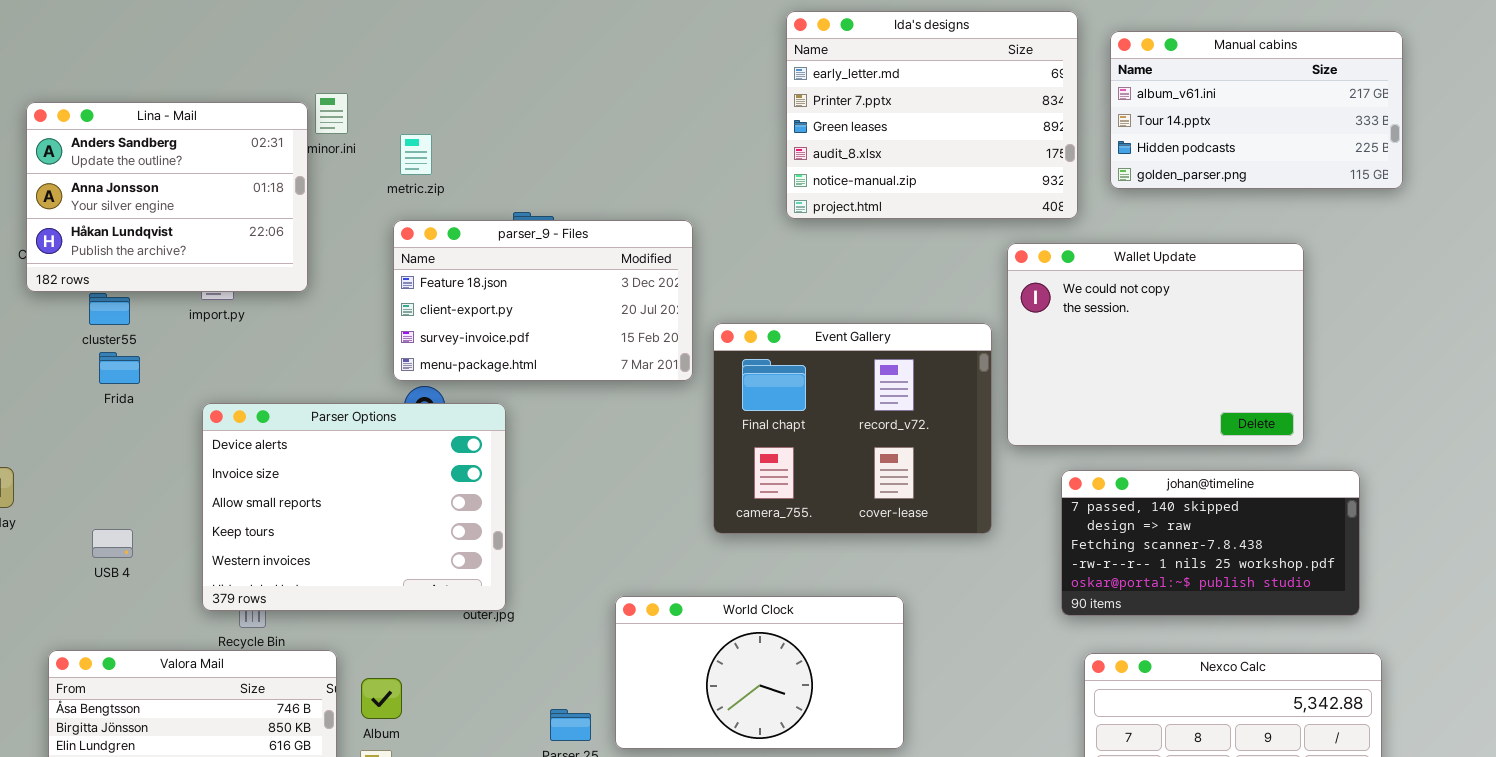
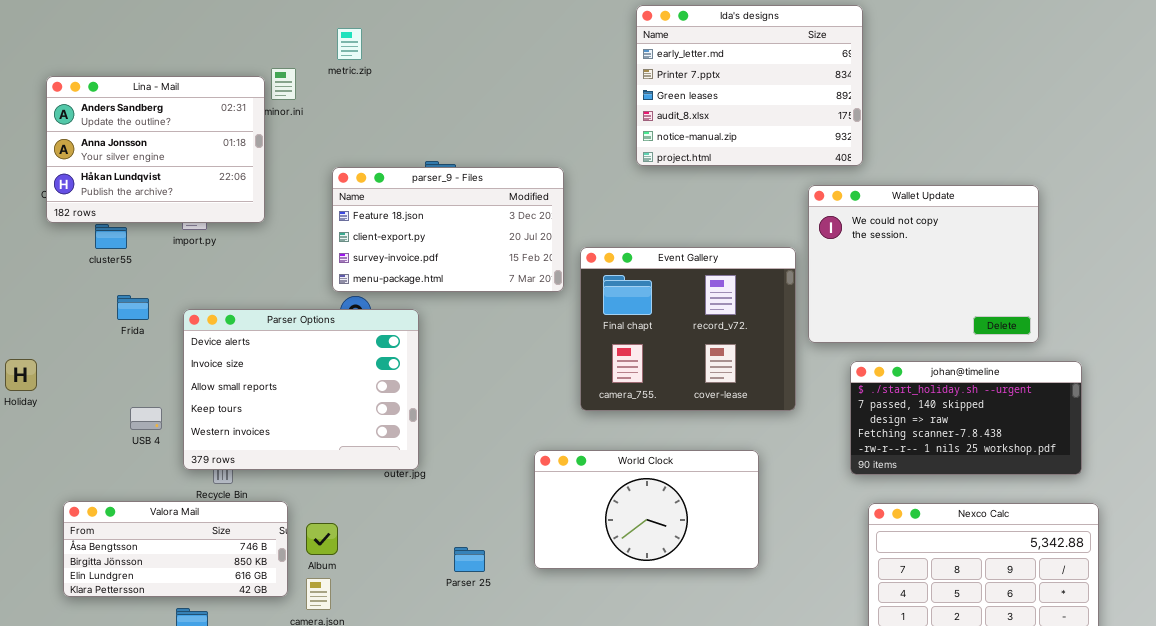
Manual cabins: [1110,31,1403,189] -> none, closed
metric.zip: [400,134,432,175] -> [337,28,362,60], moved
Frida: [99,352,140,384] -> [117,295,149,320], moved
johan@timeline: [1061,470,1360,616] -> [850,361,1082,475], scrolled up 1 row
USB 4: [92,529,133,558] -> [130,407,162,430], moved
World Clock: [615,596,904,749] -> [534,450,759,569], moved

